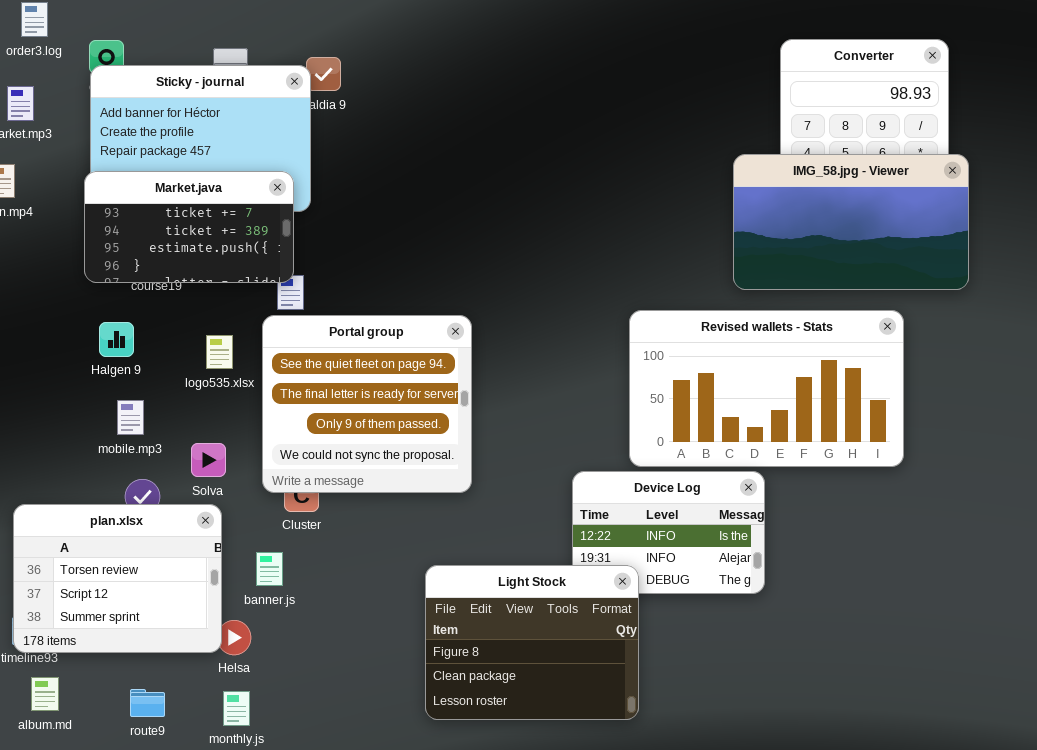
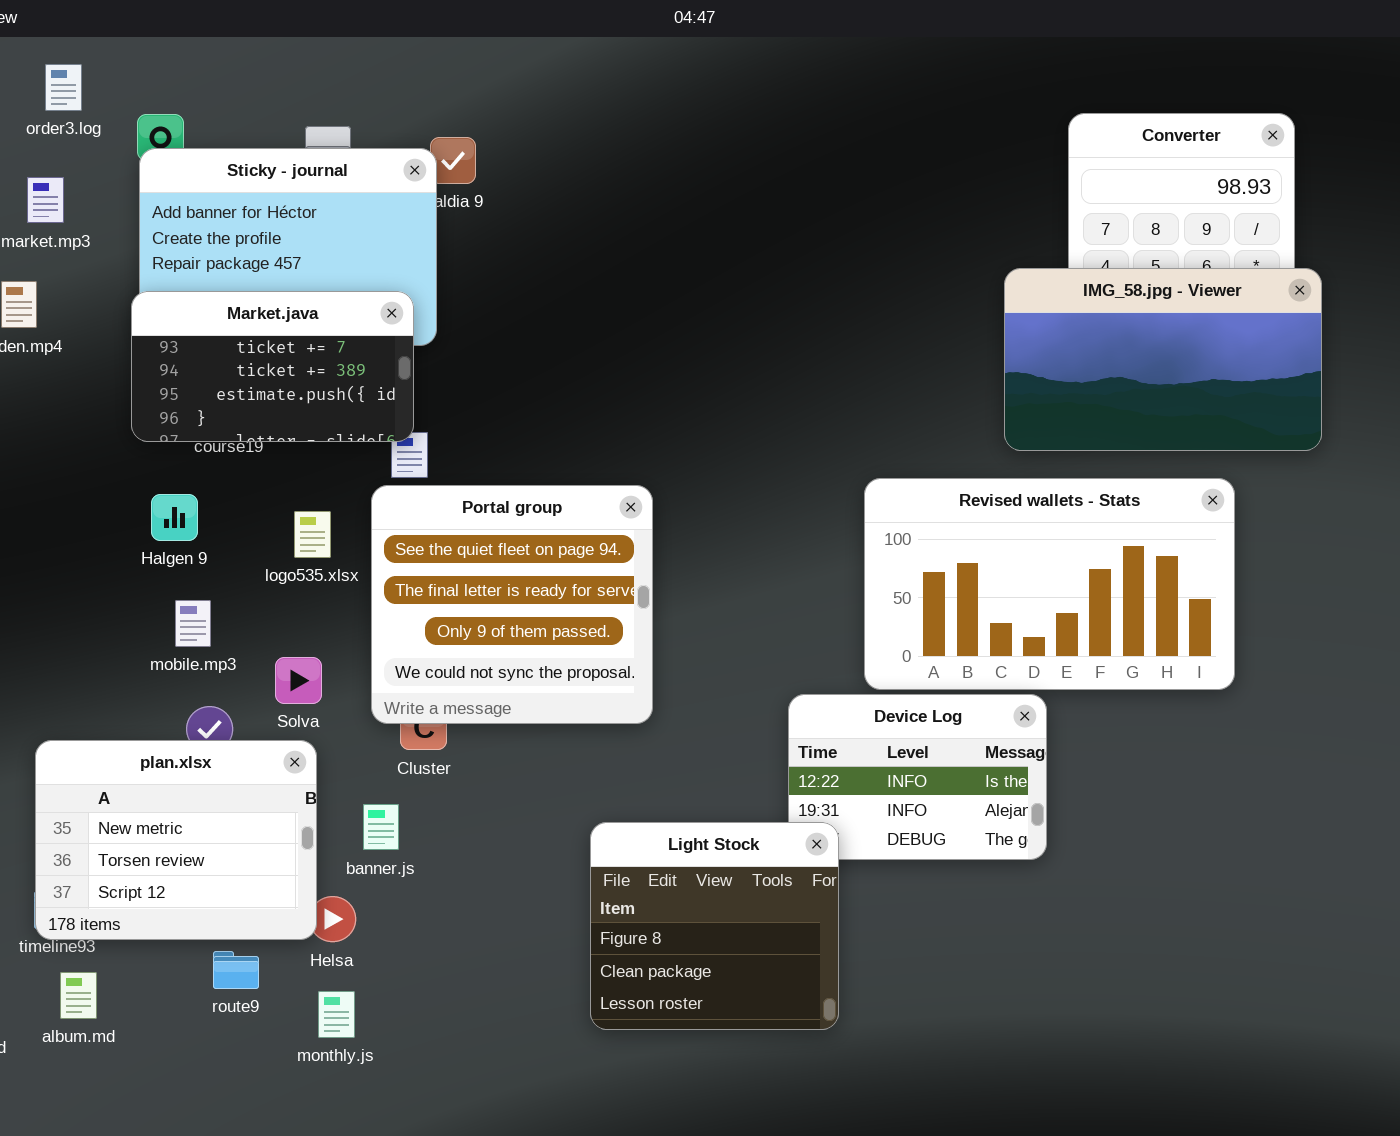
plan.xlsx: [13,504,222,653] -> [35,740,317,940], scrolled up 1 row
Light Stock: [425,565,639,720] -> [590,822,839,1030], resized
route9: [130,689,165,717] -> [213,951,259,989], moved

